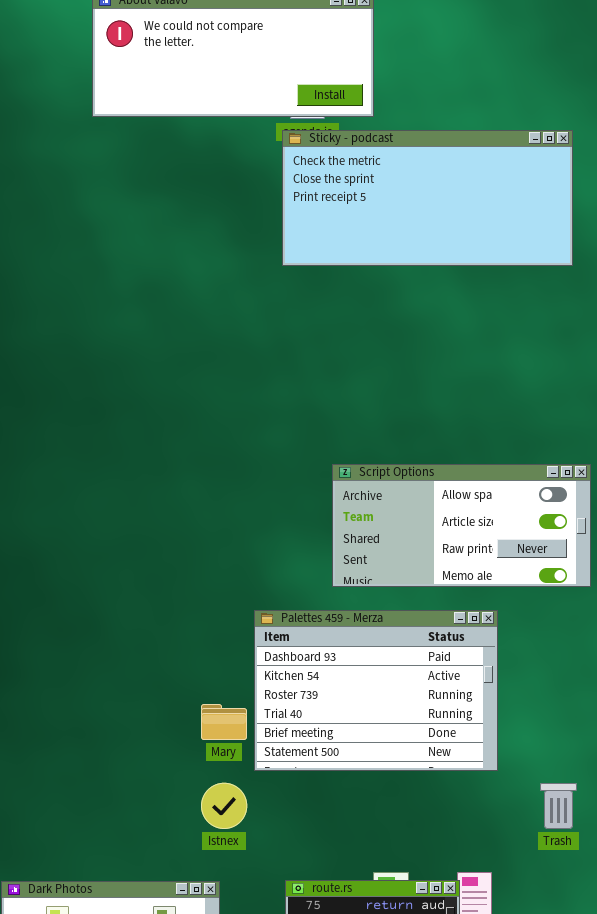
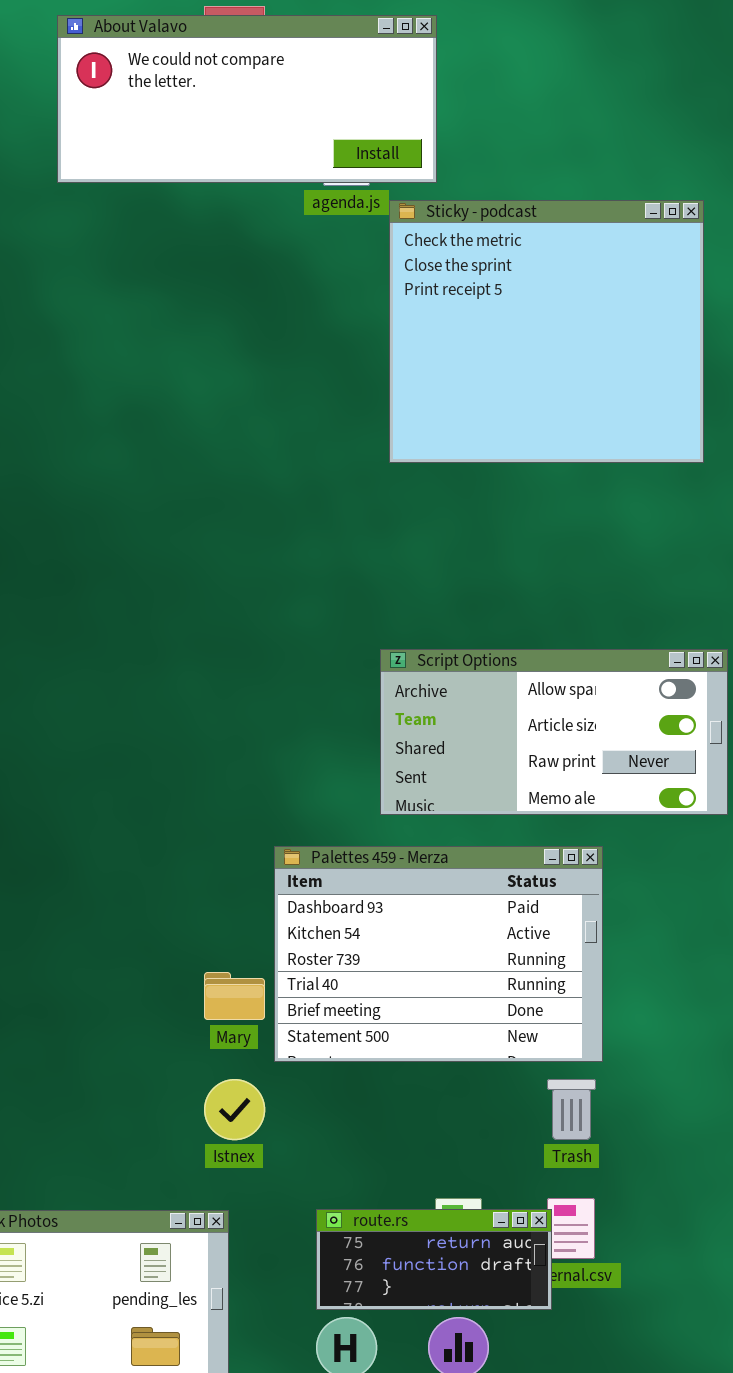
Sticky - podcast: [282,130,573,266] -> [389,200,704,463], resized
Trash: [540,783,577,829] -> [547,1079,596,1140], moved

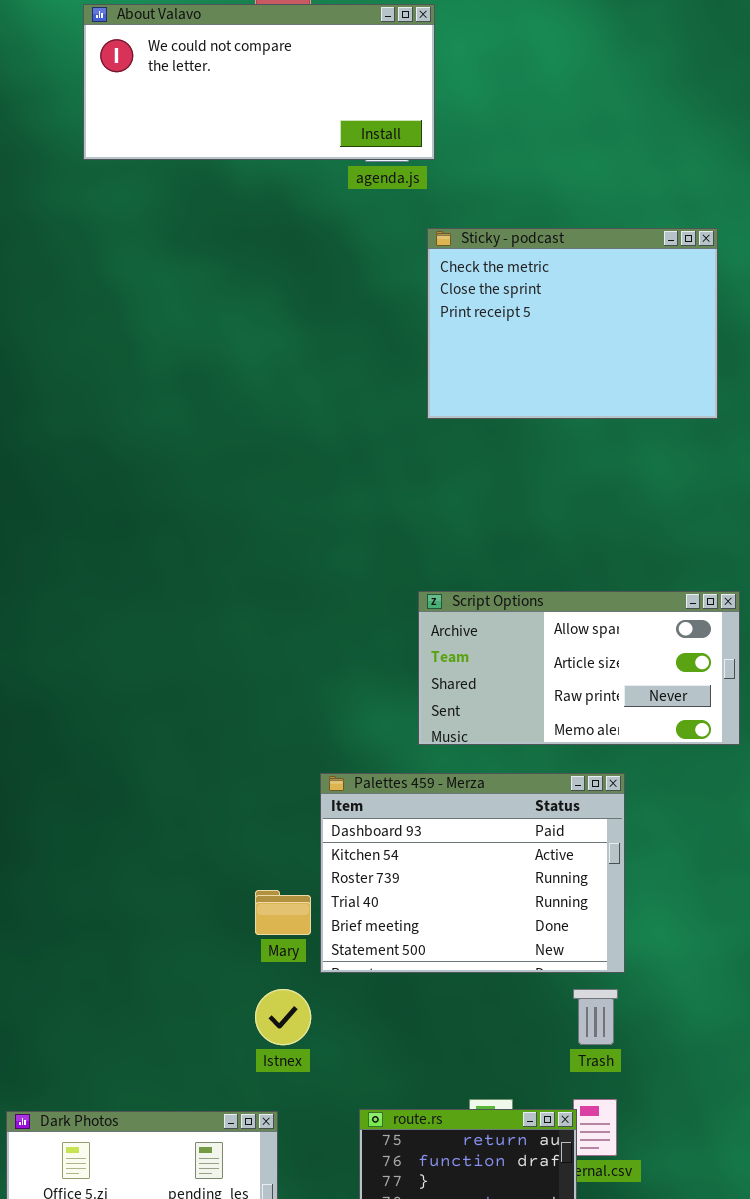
About Valavo: [57,15,437,183] -> [83,4,435,160], moved
Sticky - podcast: [389,200,704,463] -> [427,228,718,419], resized

